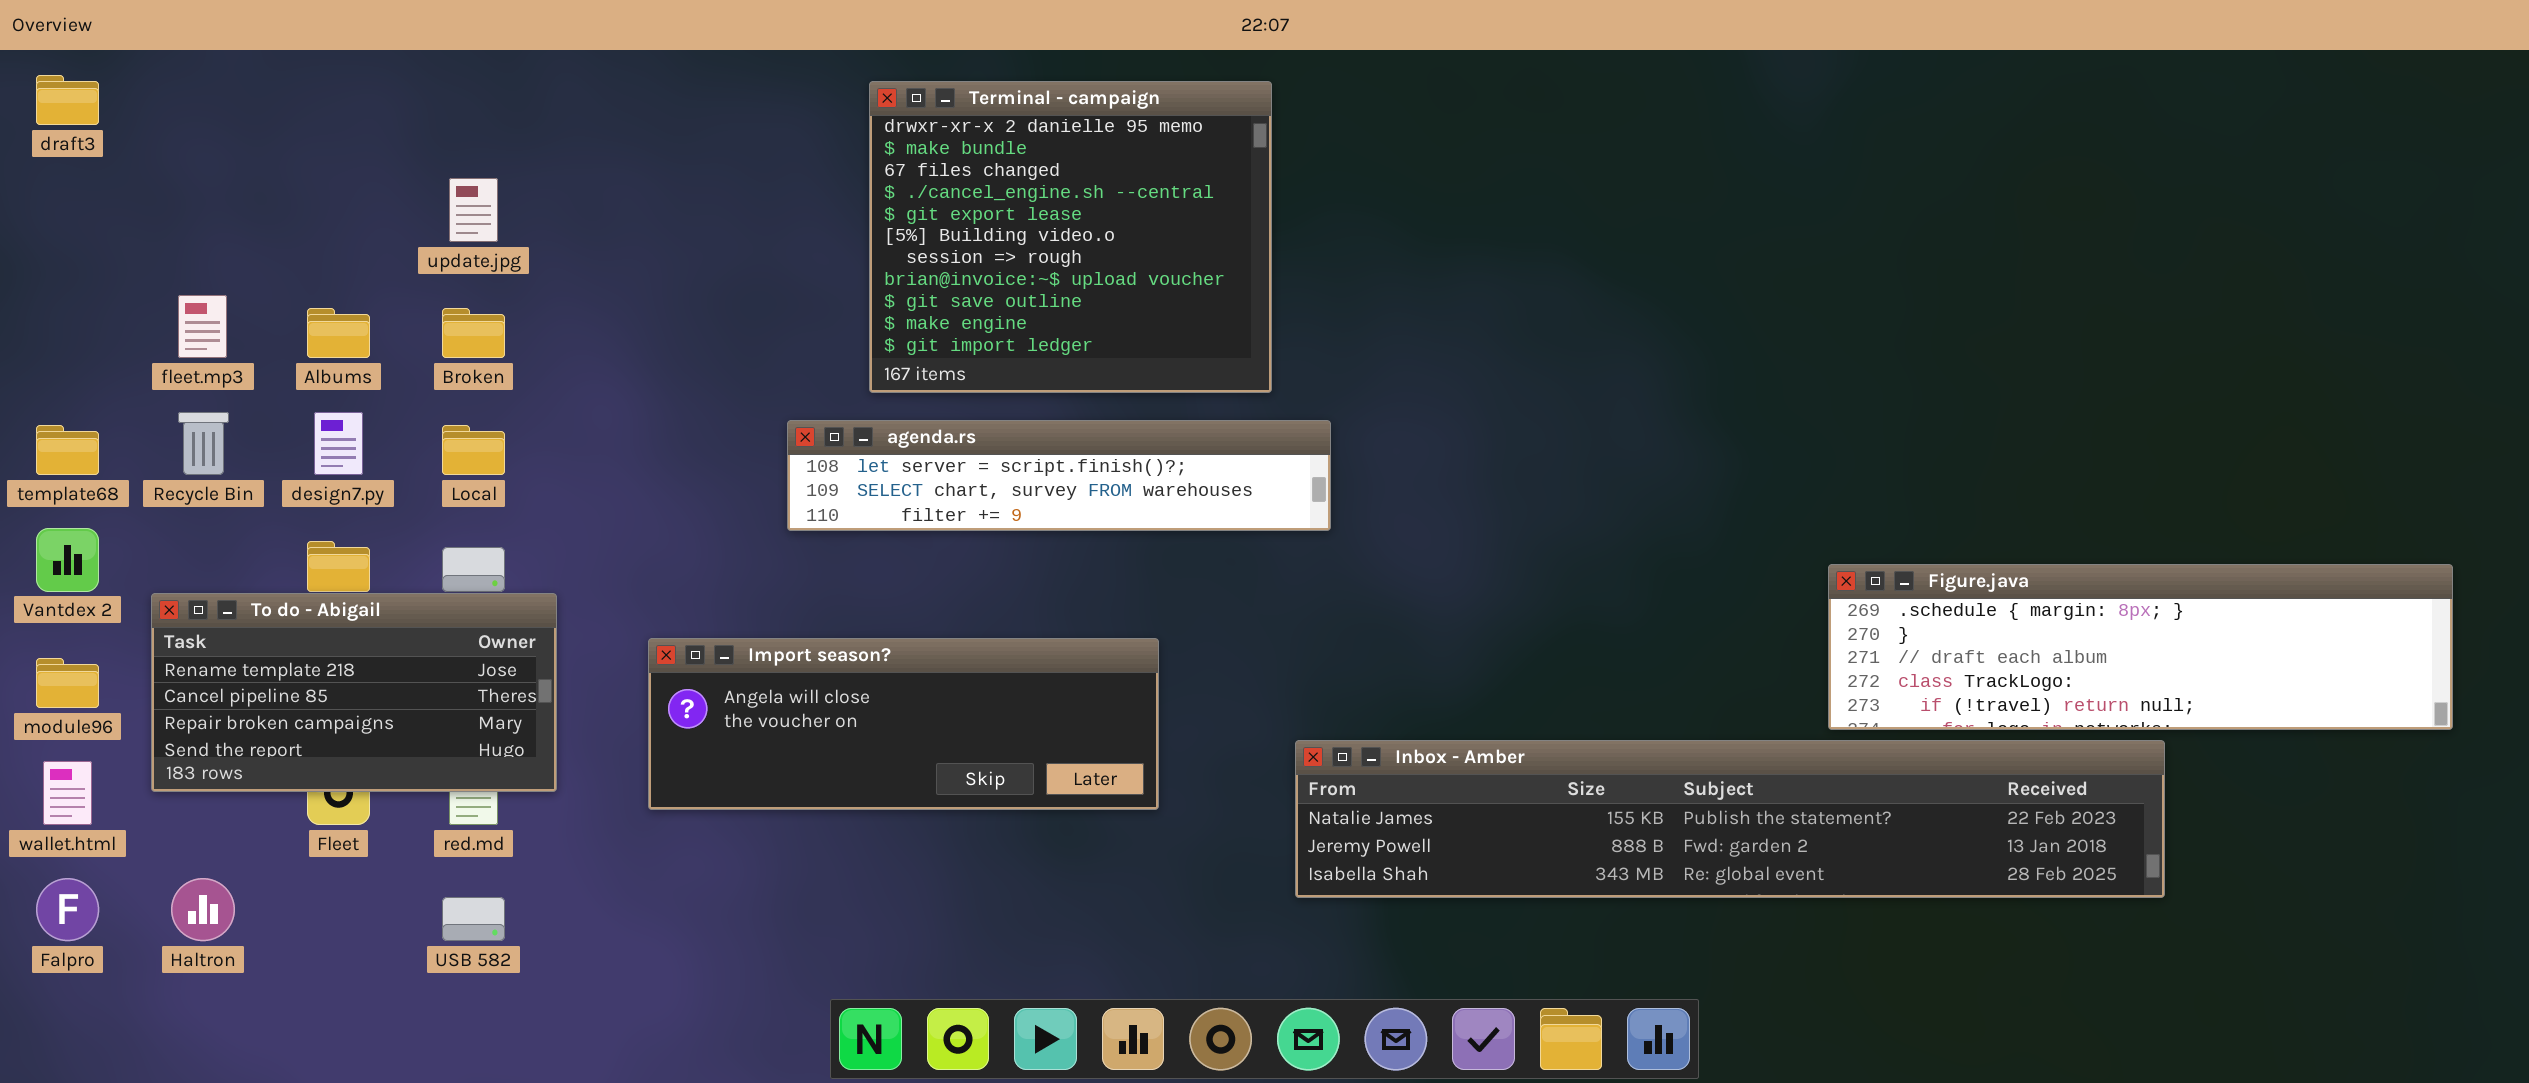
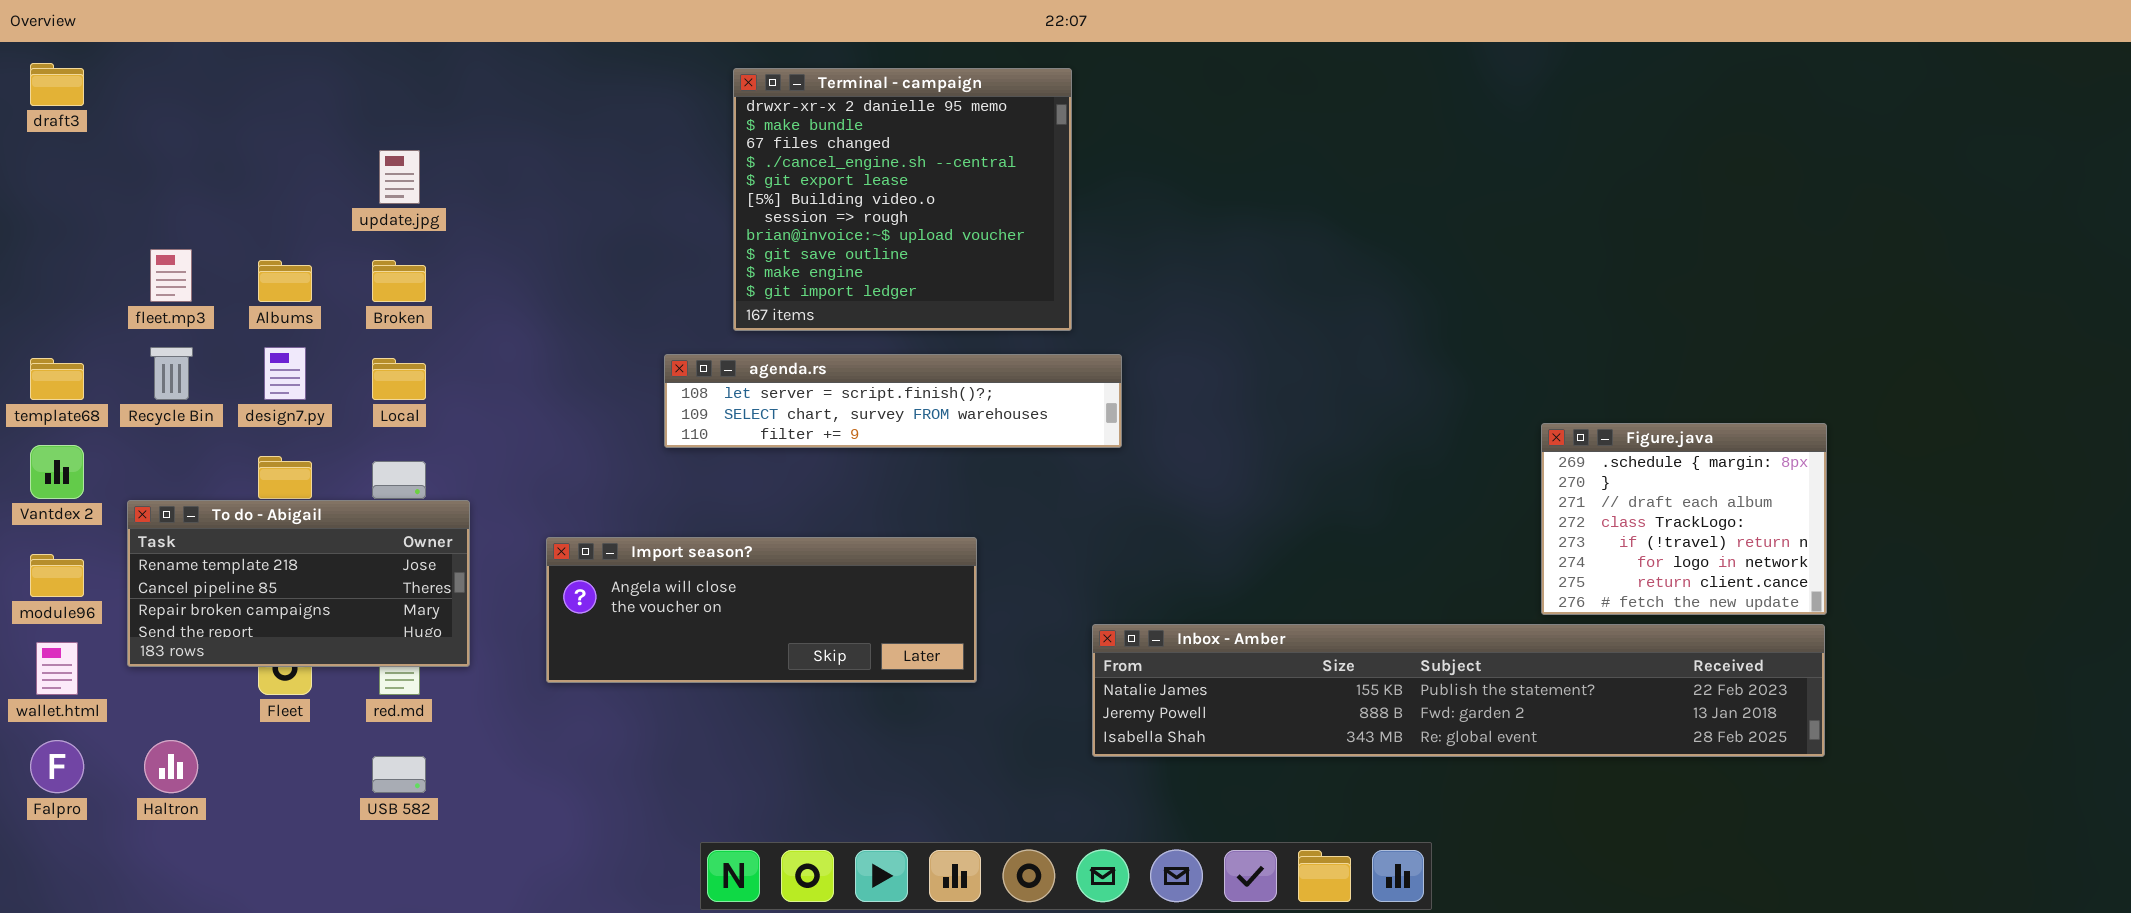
Figure.java: [1828,564,2453,730] -> [1541,423,1827,615], resized

